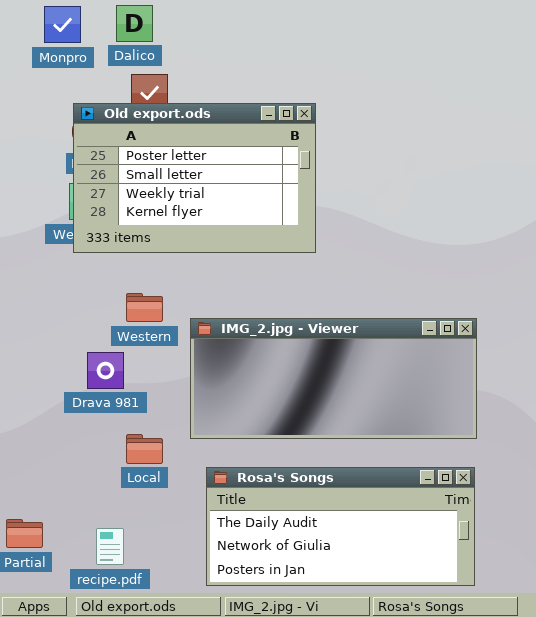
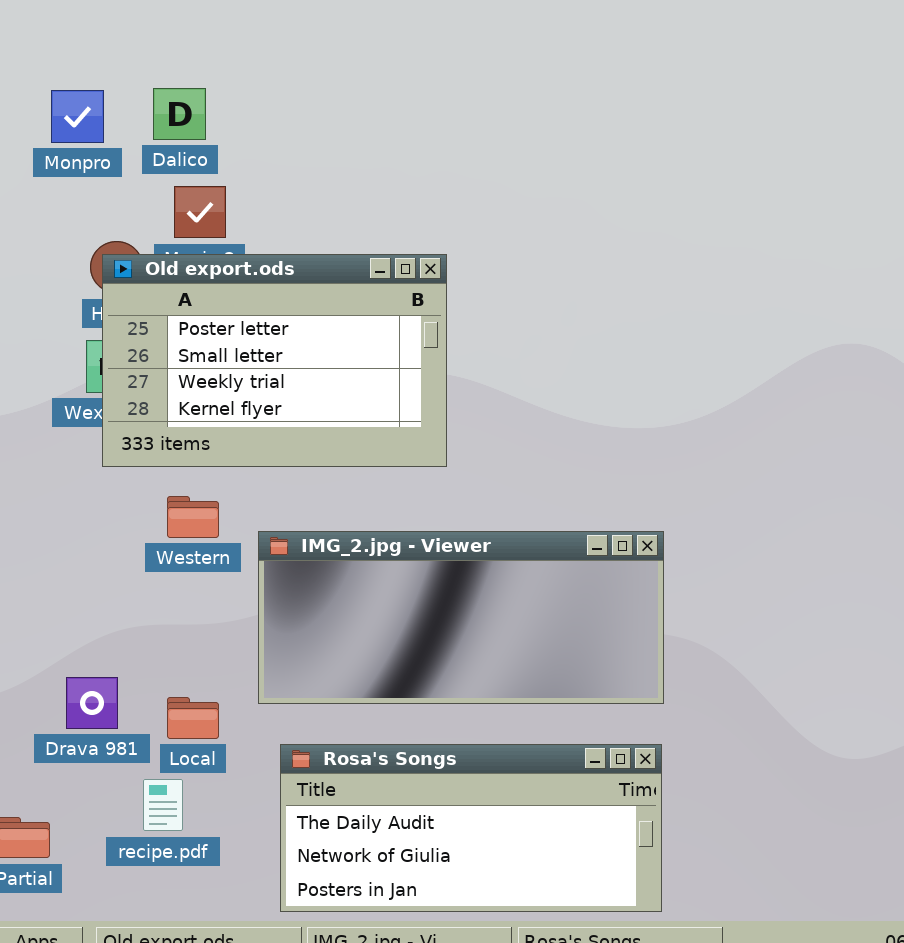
Old export.ods: [73,103,316,253] -> [102,254,447,467], moved
Drava 981: [87,352,124,389] -> [66,677,118,729], moved
recipe.pdf: [96,528,124,565] -> [143,779,183,831], moved

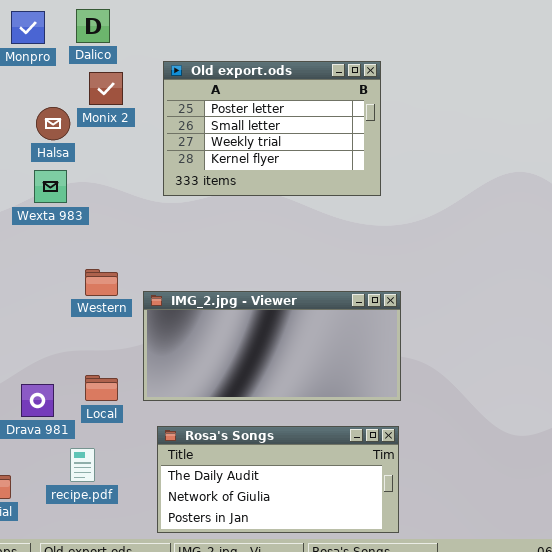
Old export.ods: [102,254,447,467] -> [163,61,381,196], moved
Local: [167,697,219,739] -> [85,375,118,401], moved

